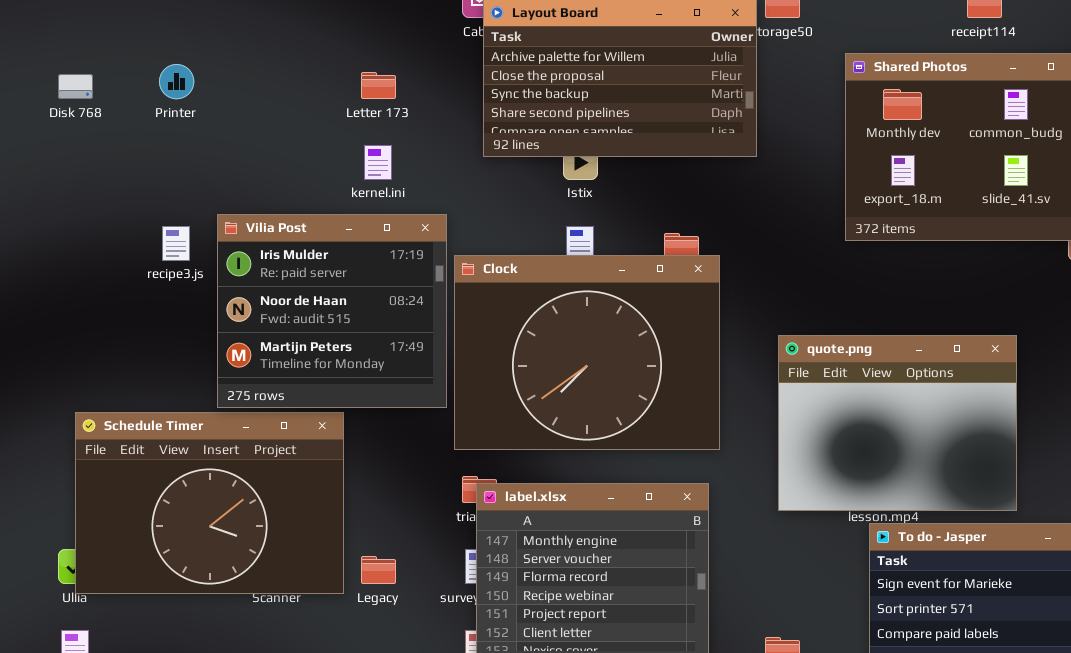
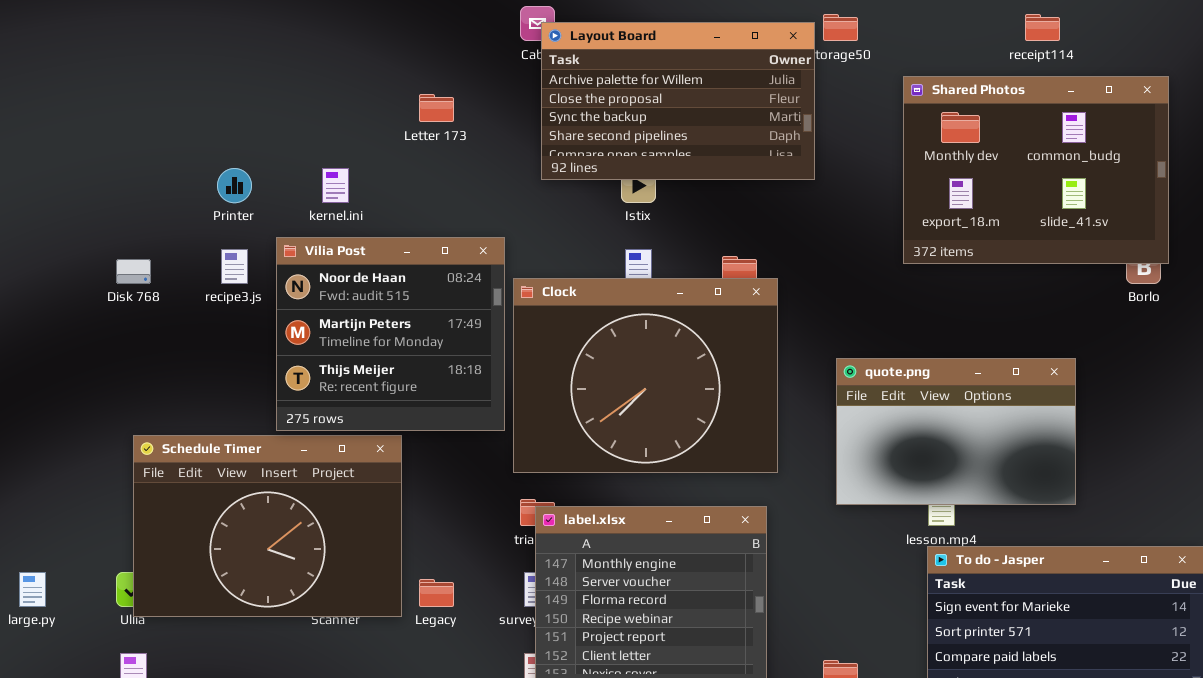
Printer: [159,64,194,99] -> [217,168,252,203], moved
Disk 768: [58,74,93,99] -> [116,259,151,284], moved
kernel.ini: [364,145,392,180] -> [322,168,349,203], moved
Vilia Post: [217,214,447,408] -> [276,237,505,431], scrolled down 1 row
quote.png: [778,335,1017,511] -> [836,358,1076,505], resized

